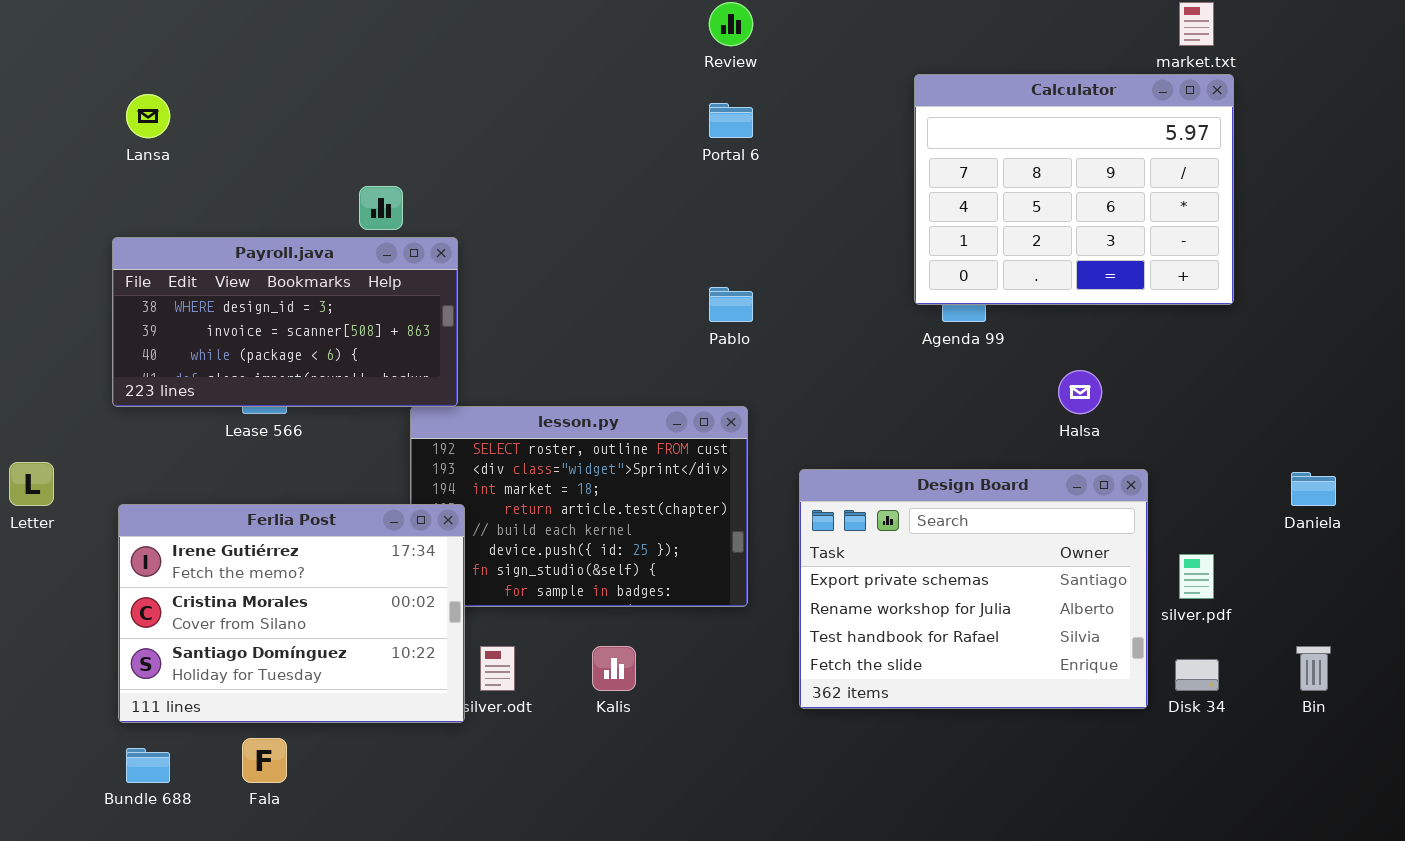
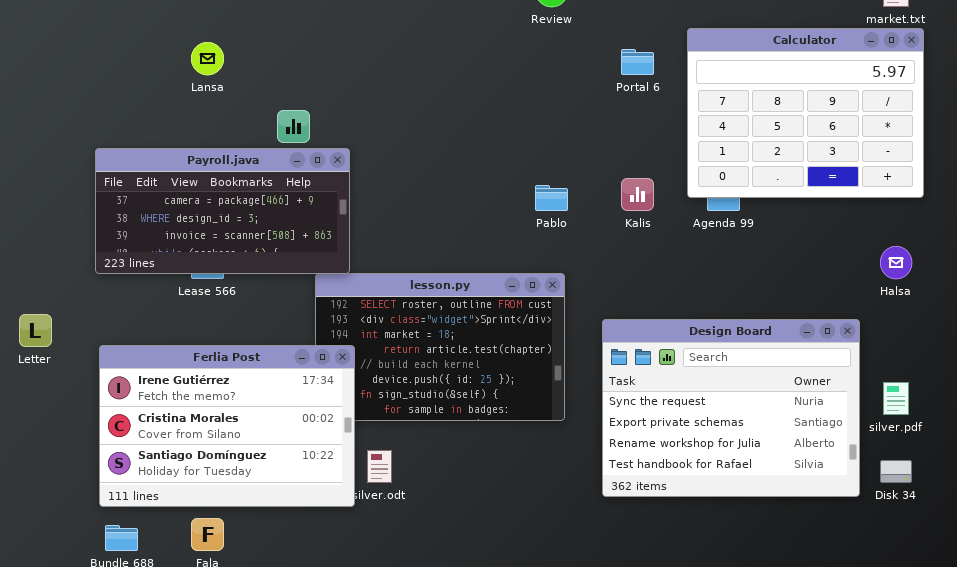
Lansa: [126,94,170,138] -> [191,42,224,75], moved
Portal 6: [709,103,753,138] -> [621,49,654,75], moved
Payroll.java: [112,237,458,407] -> [95,148,350,274], scrolled up 1 row
Halsa: [1058,370,1102,414] -> [880,246,912,279], moved
Design Board: [799,469,1148,709] -> [602,319,860,497], scrolled up 1 row
Kalis: [592,646,636,691] -> [621,178,654,211], moved

